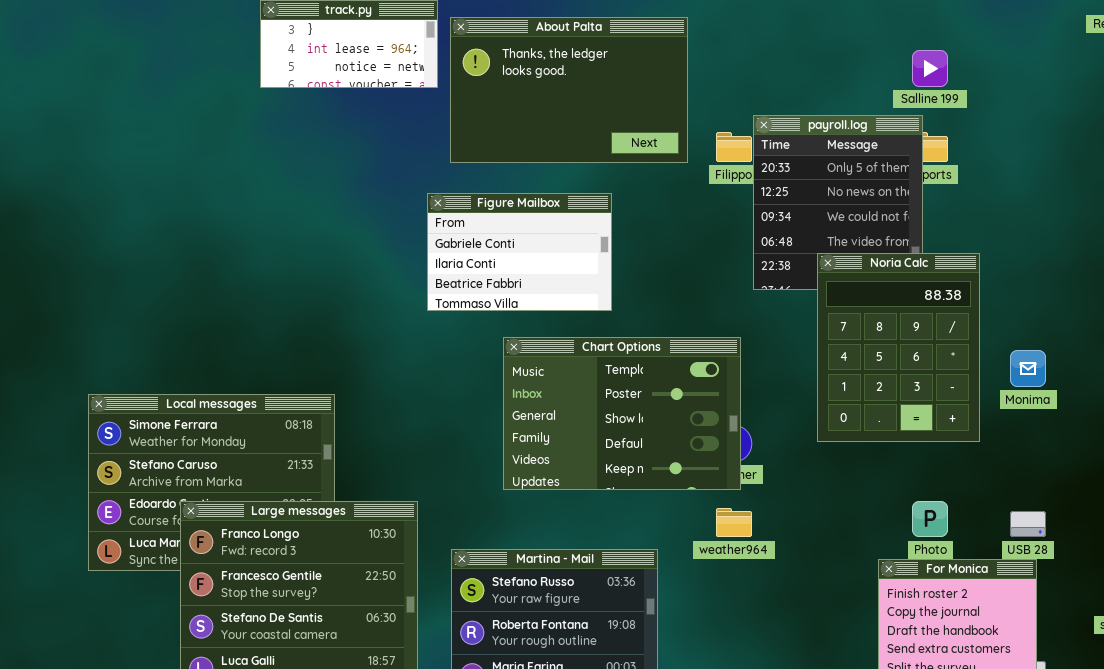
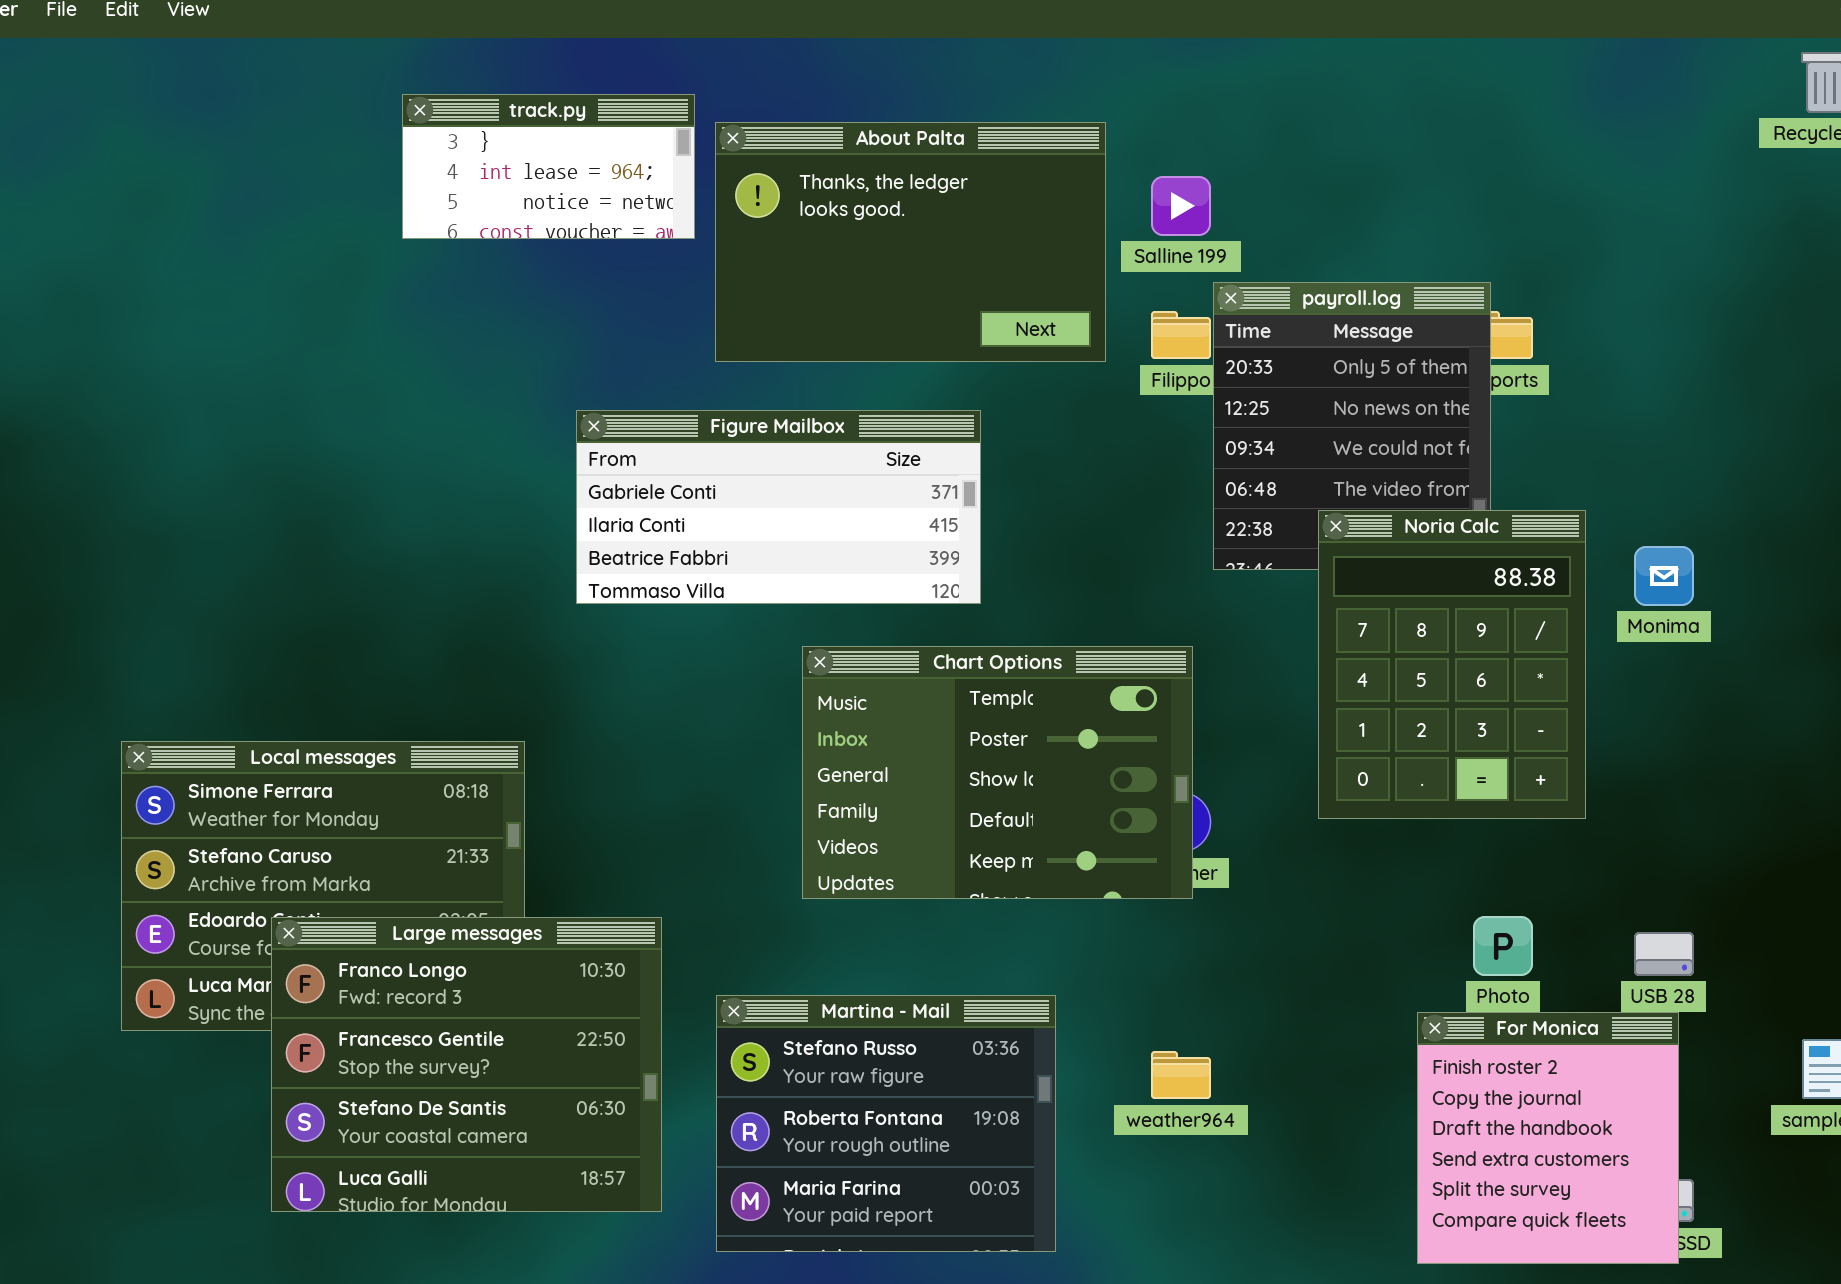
Salline 199: [912,50,948,87] -> [1151,176,1211,236], moved
Figure Mailbox: [427,193,612,311] -> [576,410,981,604], resized
Monima: [1010,350,1046,387] -> [1634,546,1694,606], moved
weather964: [716,508,752,537] -> [1151,1051,1211,1099], moved

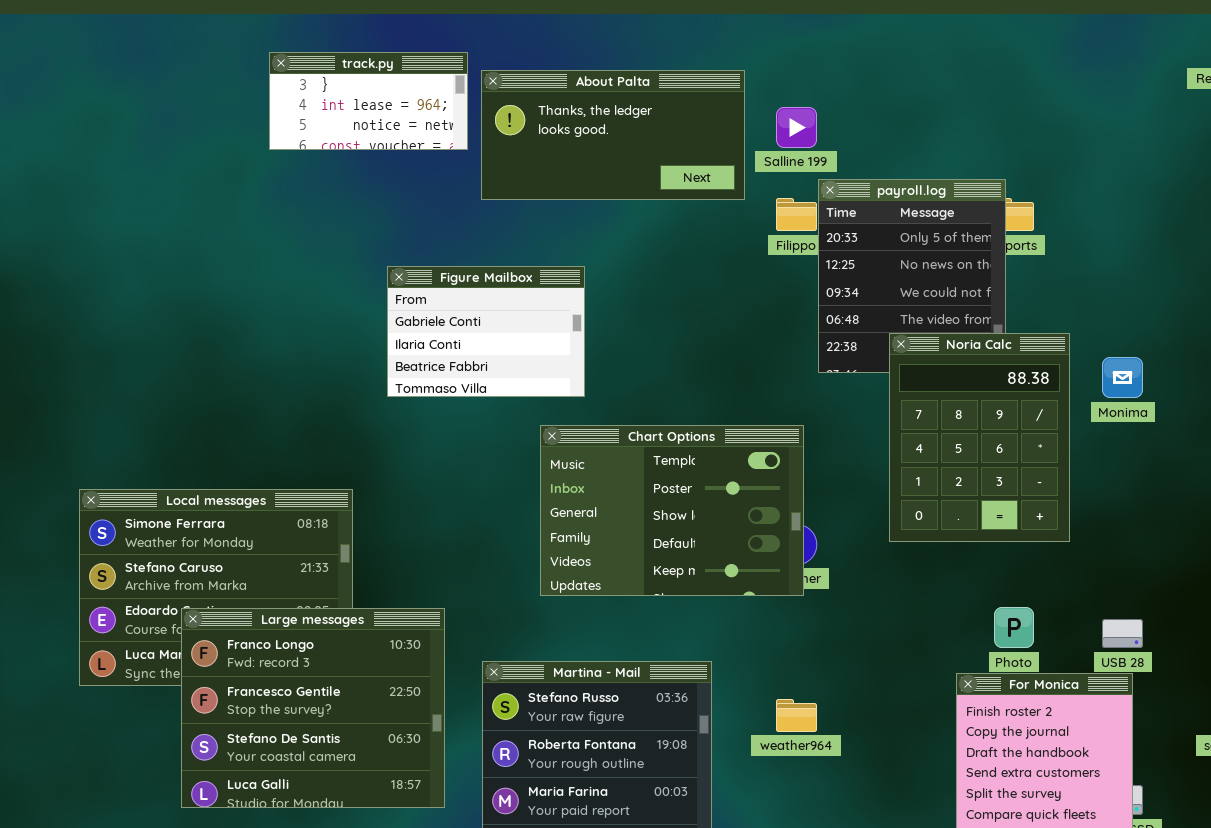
About Palta: [715,122,1106,362] -> [481,70,745,200], resized
Figure Mailbox: [576,410,981,604] -> [387,266,585,397], resized

